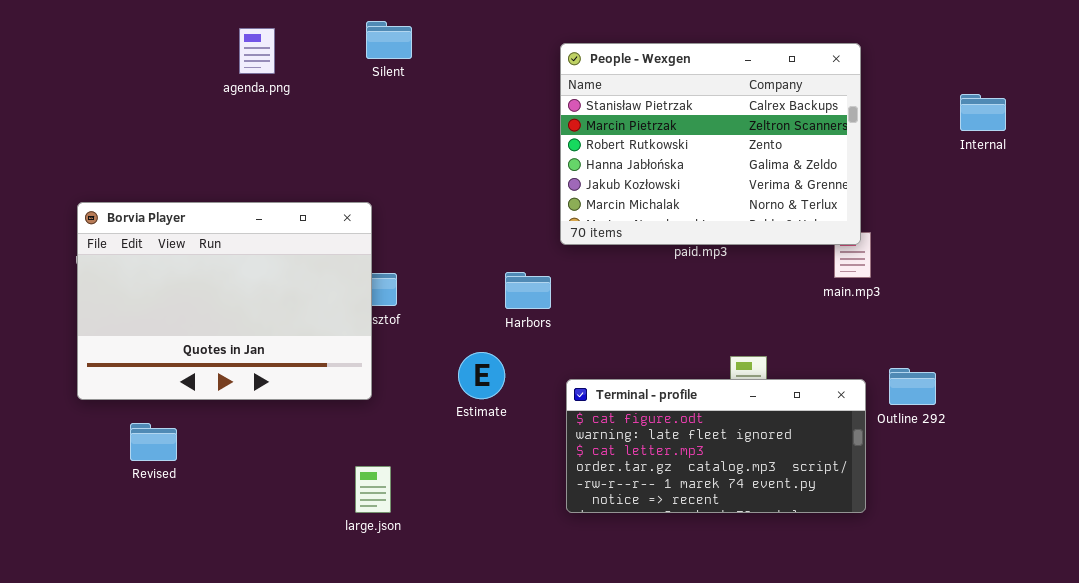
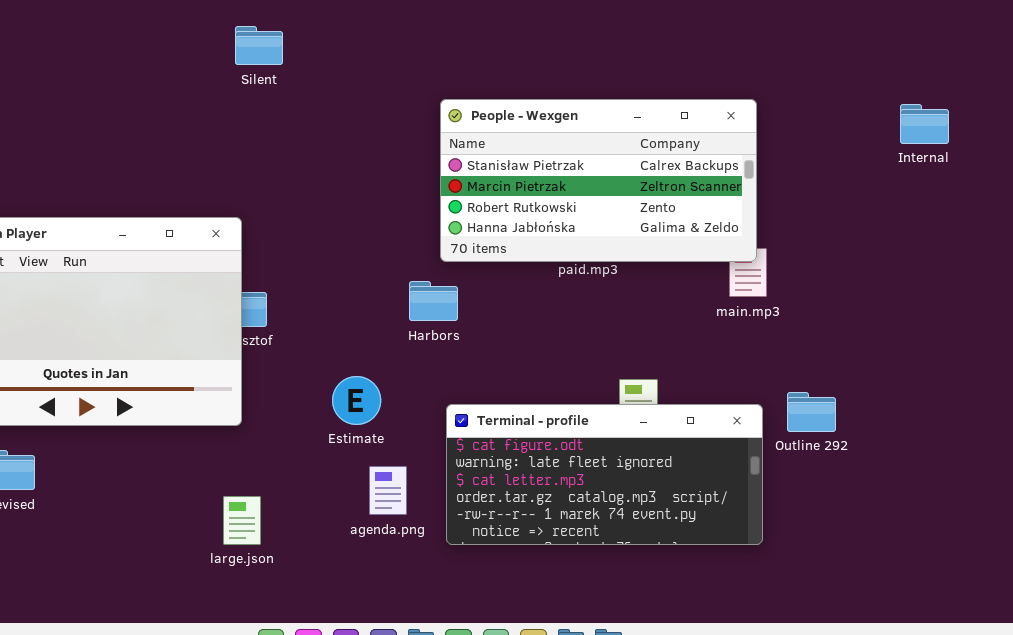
agenda.png: [239,28,275,74] -> [369,466,407,515], moved
People - Wexgen: [560,43,861,245] -> [440,99,757,262], resized
Internal: [960,94,1006,131] -> [900,104,949,144], moved
Harbors: [505,272,551,309] -> [409,281,458,321], moved

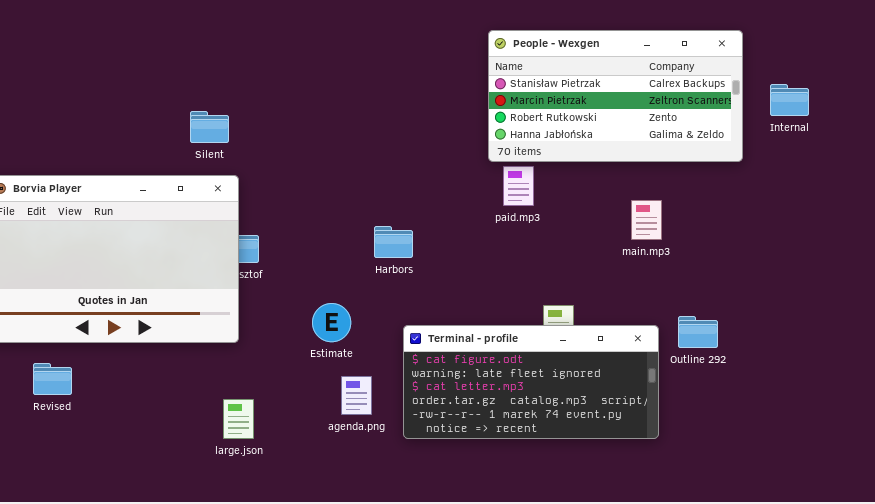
Silent: [235,26,283,65] -> [190,111,229,143], moved
People - Wexgen: [440,99,757,262] -> [488,30,743,162], moved

